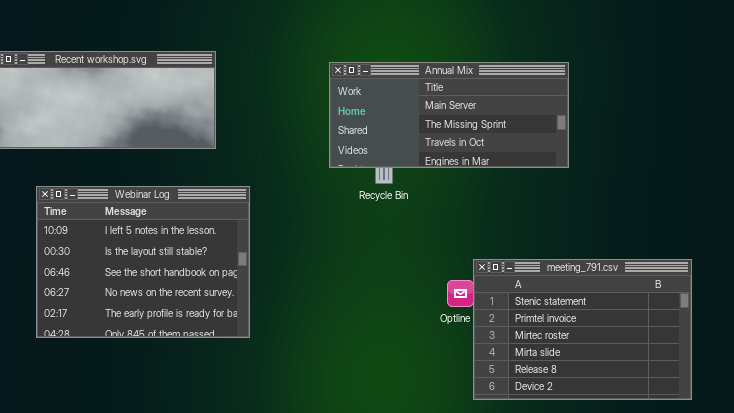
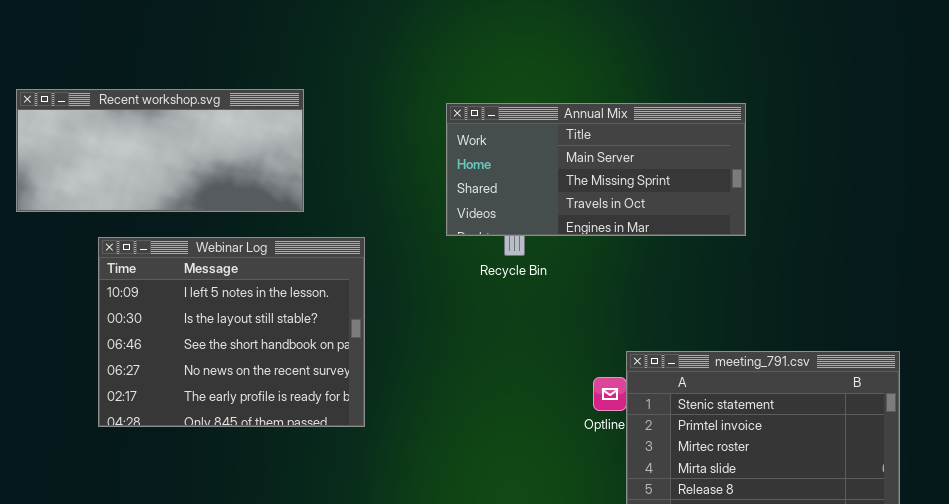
Webinar Log: [36,186,250,338] -> [98,237,365,427], moved

